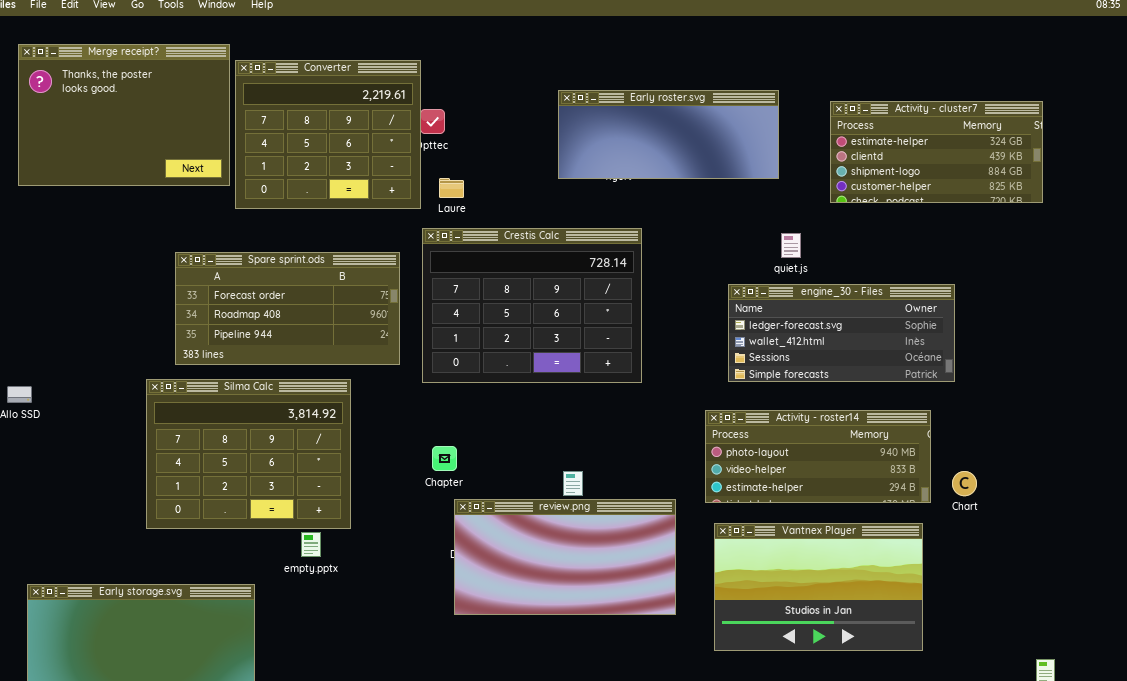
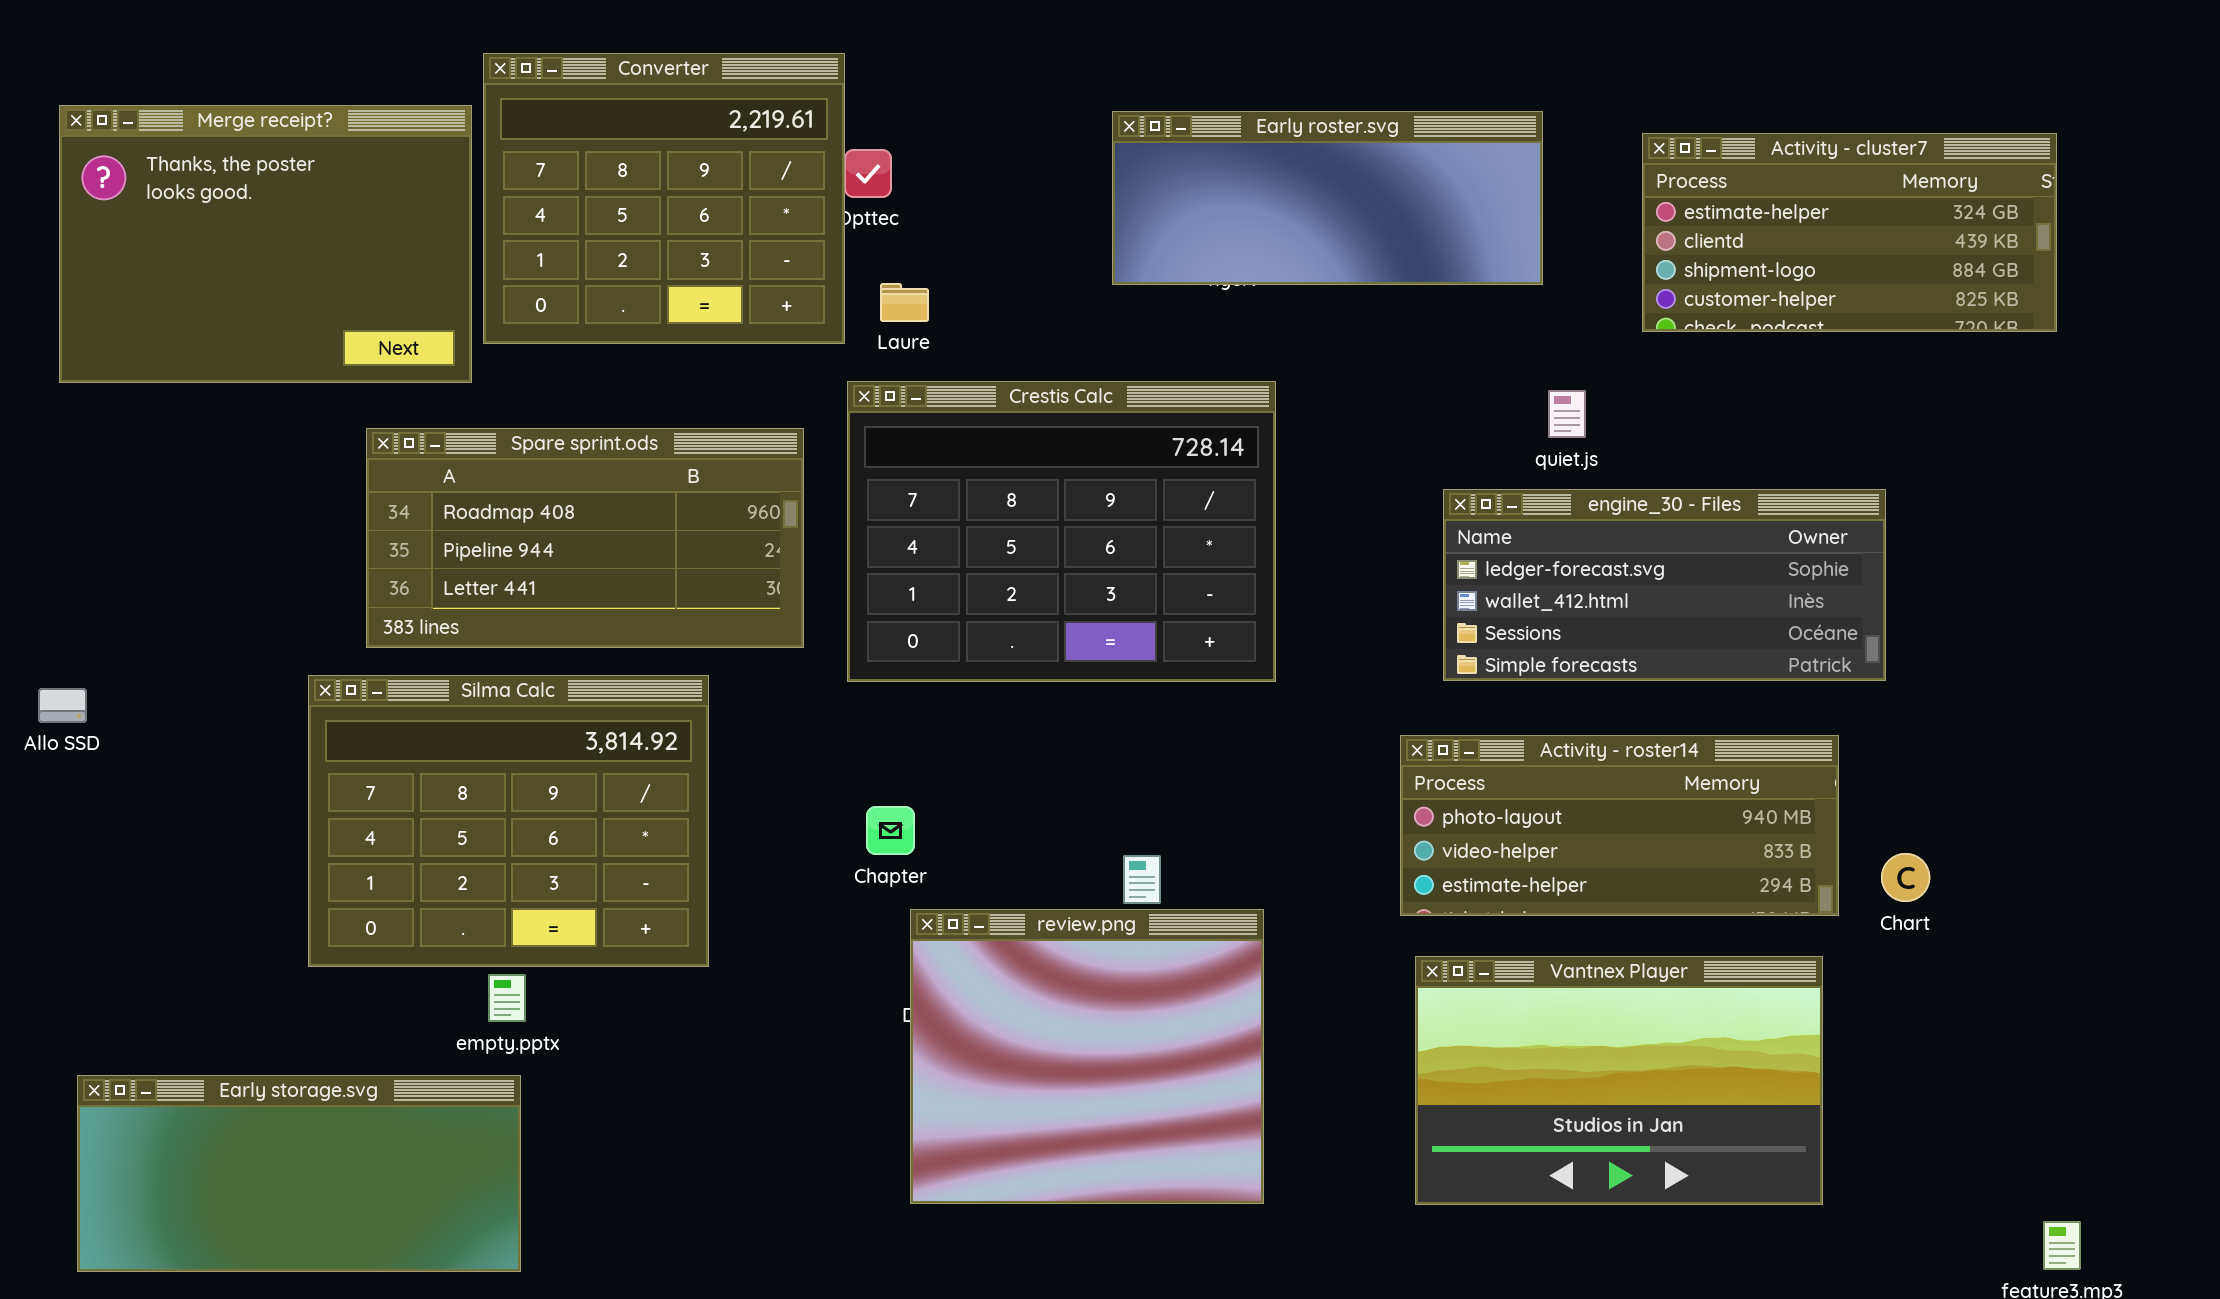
Merge receipt?: [18,44,230,186] -> [59,105,472,383], moved
Spare sprint.ods: [175,252,400,365] -> [366,428,804,648], scrolled down 1 row
review.png: [454,499,676,615] -> [910,909,1264,1204], resized
empty.pptx: [301,532,321,557] -> [488,974,526,1022], moved

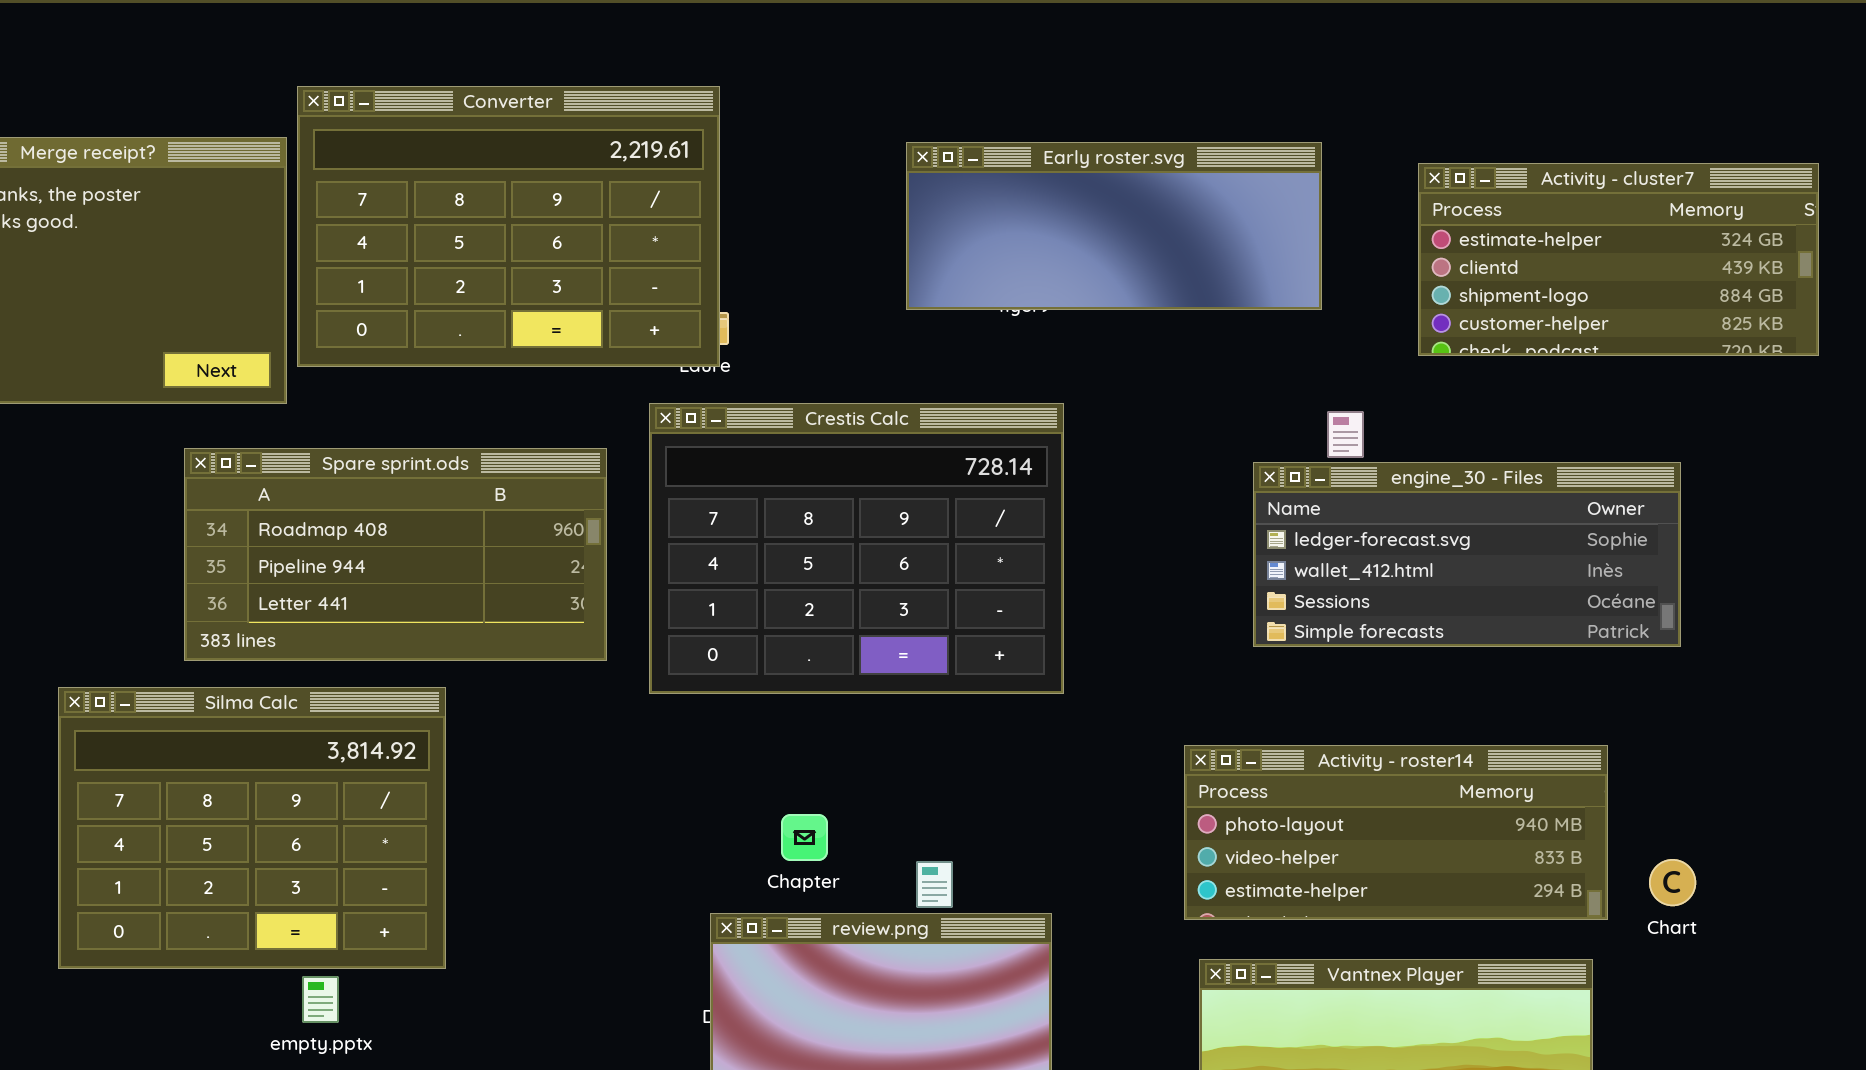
Converter: [483,53,845,344] -> [297,86,720,367], resized
engine_30 - Files: [1443,489,1886,681] -> [1253,462,1681,647], moved
Silma Calc: [308,675,709,967] -> [58,687,446,969], moved
Chapter: [866,806,915,855] -> [781,814,828,861], moved

